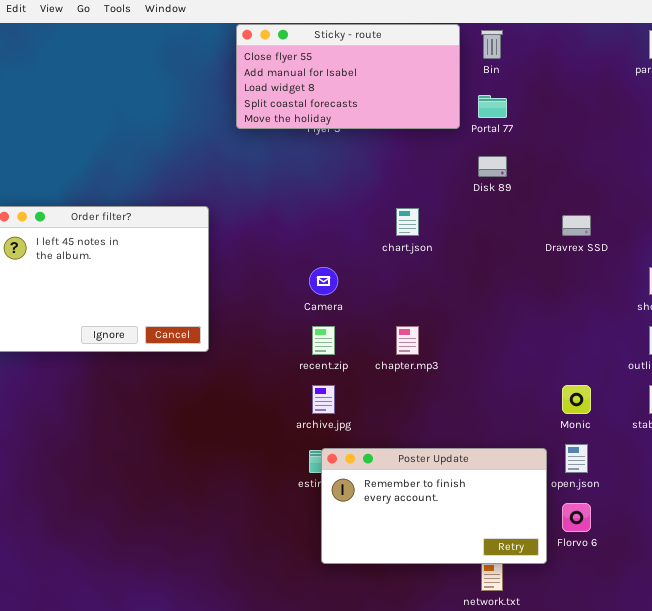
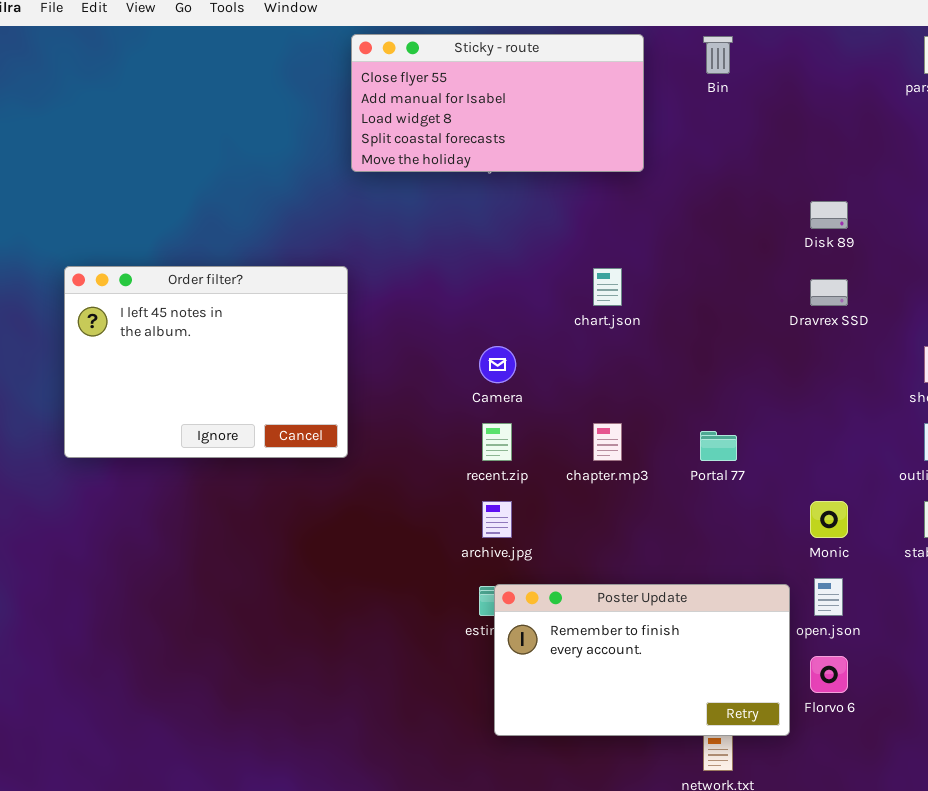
Sticky - route: [236,24,460,129] -> [351,34,644,172], moved
Portal 77: [478,95,507,118] -> [700,431,737,461], moved
Disk 89: [478,156,507,177] -> [810,201,848,229], moved

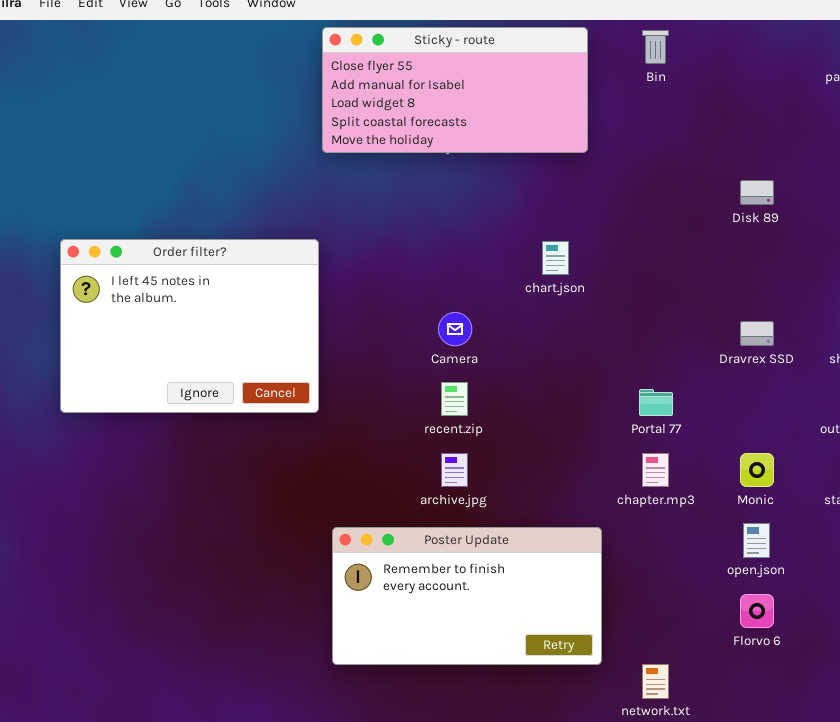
Dravrex SSD: [810,279,848,306] -> [740,321,774,346], moved
chapter.mp3: [593,423,622,461] -> [642,453,669,487], moved
Poster Update: [494,584,790,736] -> [332,527,602,665], moved

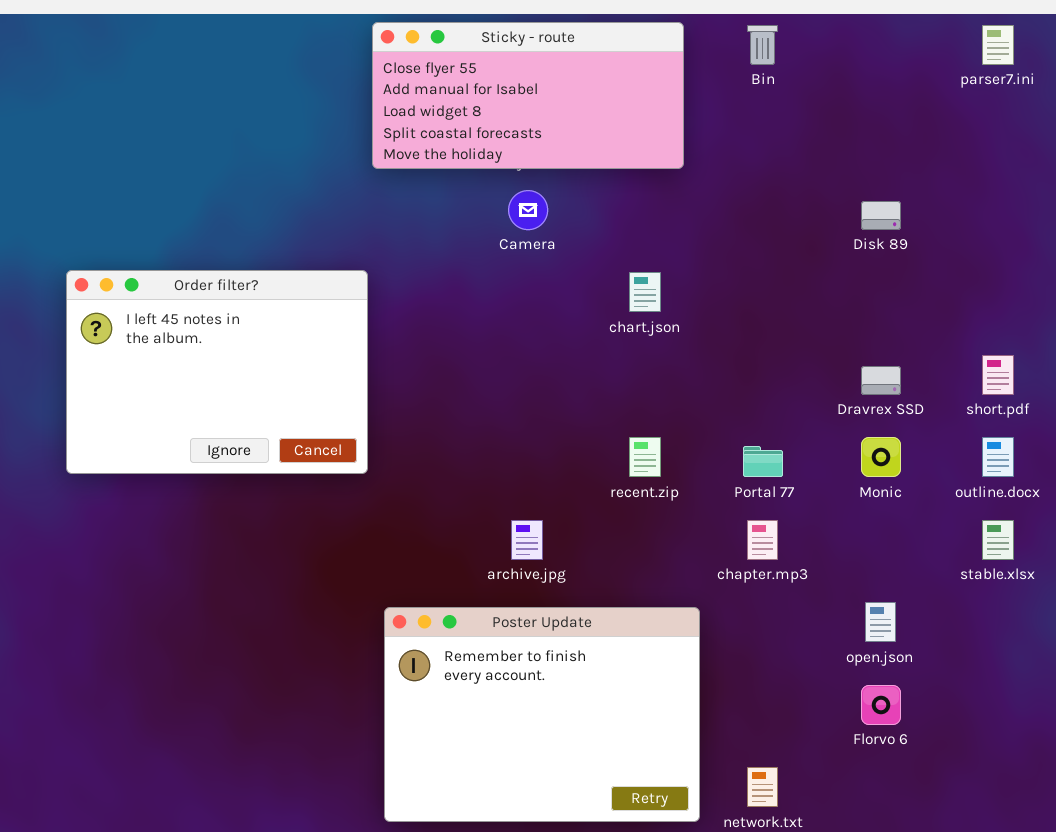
Camera: [438,312,472,346] -> [508,190,548,230], moved
recent.zip: [441,382,468,416] -> [629,437,661,477], moved
Monic: [740,453,774,487] -> [861,437,901,477], moved
Poster Update: [332,527,602,665] -> [384,607,700,822], resized

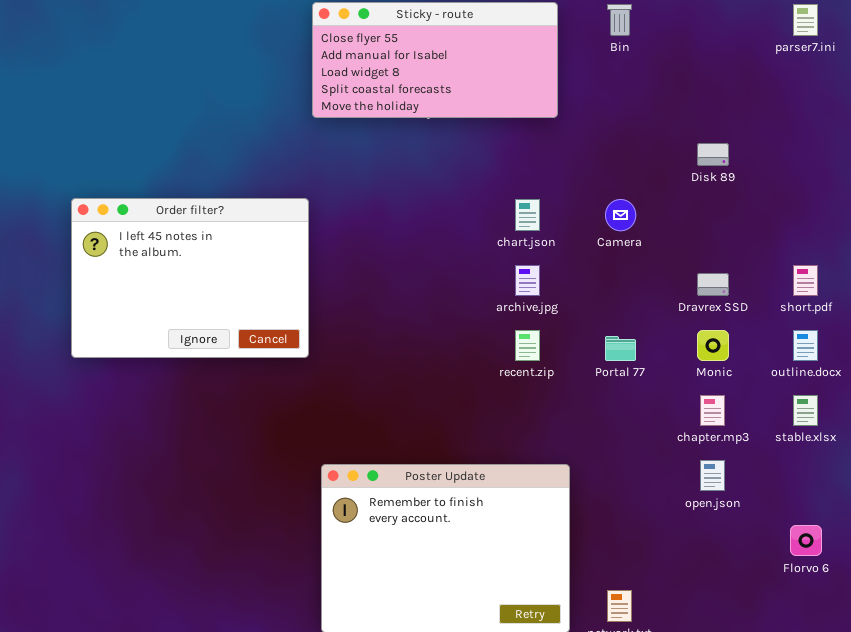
Camera: [508,190,548,230] -> [605,199,636,231], moved
archive.jpg: [511,520,543,560] -> [515,265,540,296], moved
chapter.mp3: [747,520,778,560] -> [700,395,725,426], moved
Florvo 6: [861,685,901,725] -> [790,525,822,556], moved

